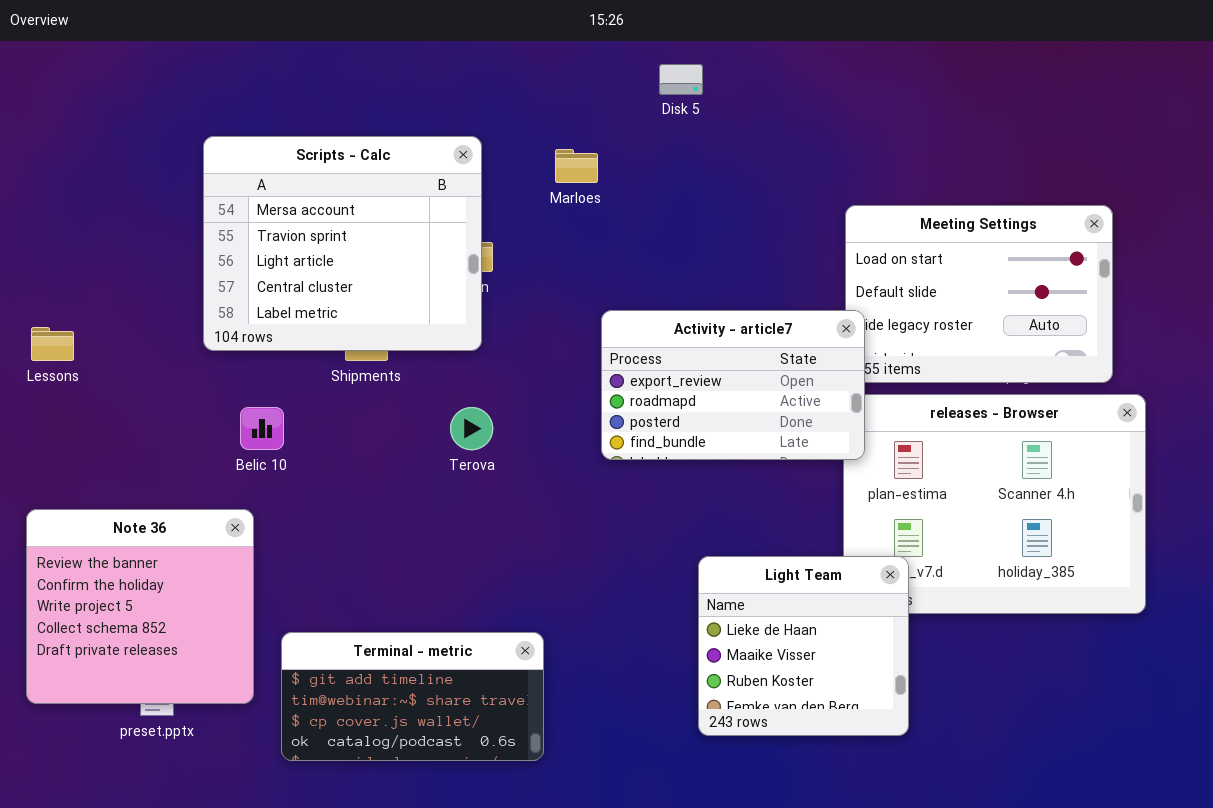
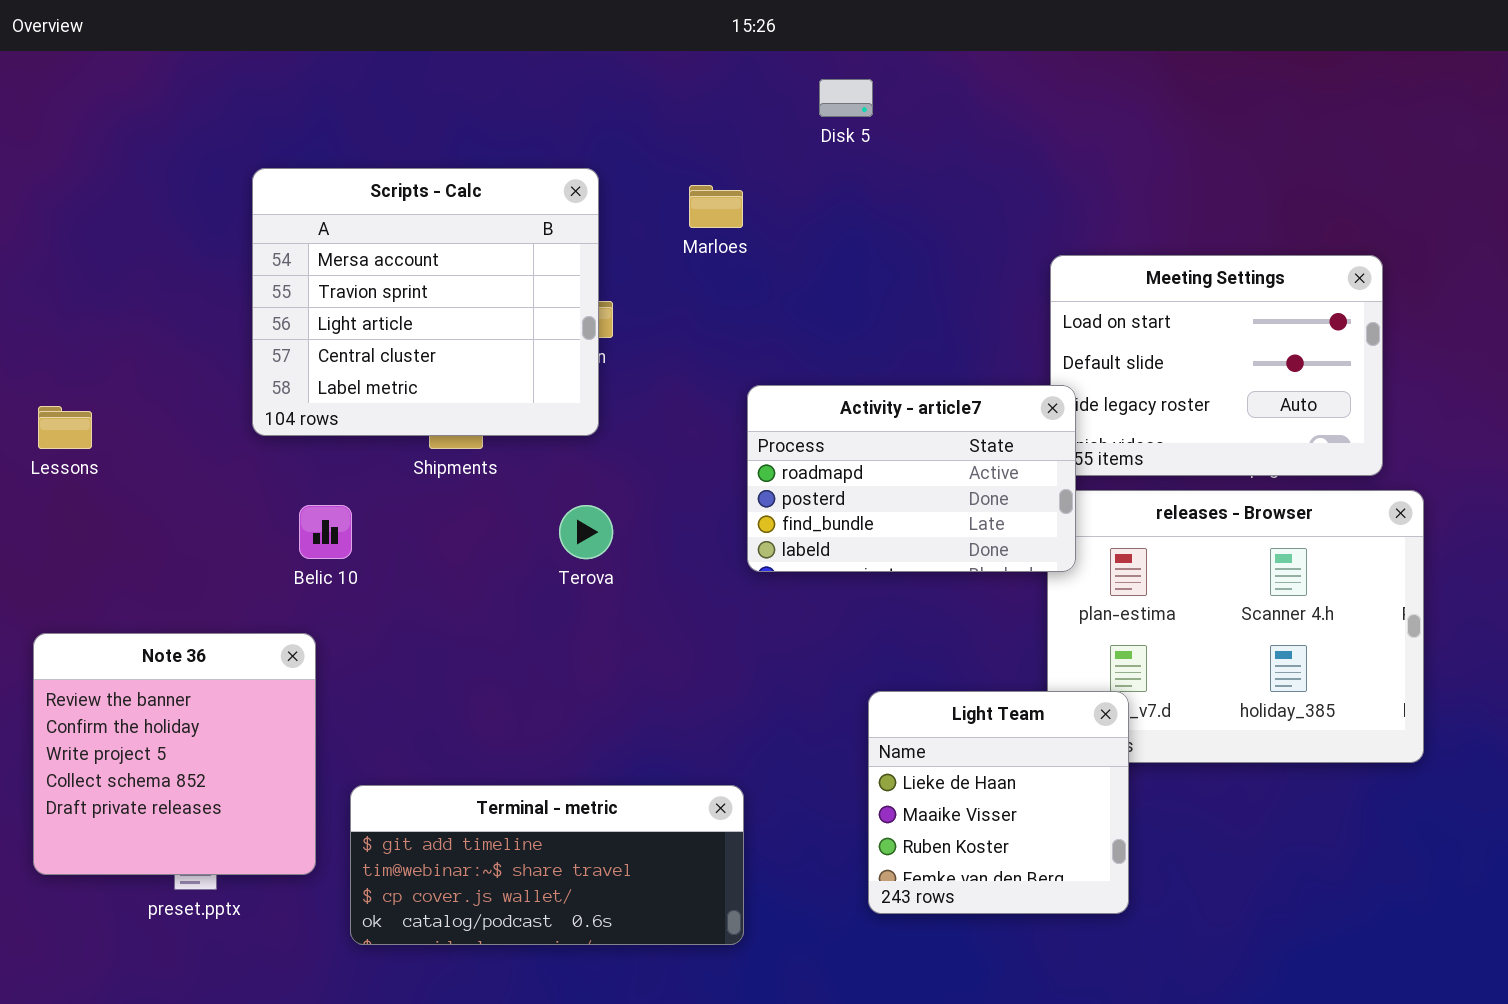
Activity - article7: [601,310,865,460] -> [747,385,1076,572], scrolled down 1 row
Terminal - metric: [281,632,544,761] -> [350,785,744,945], resized

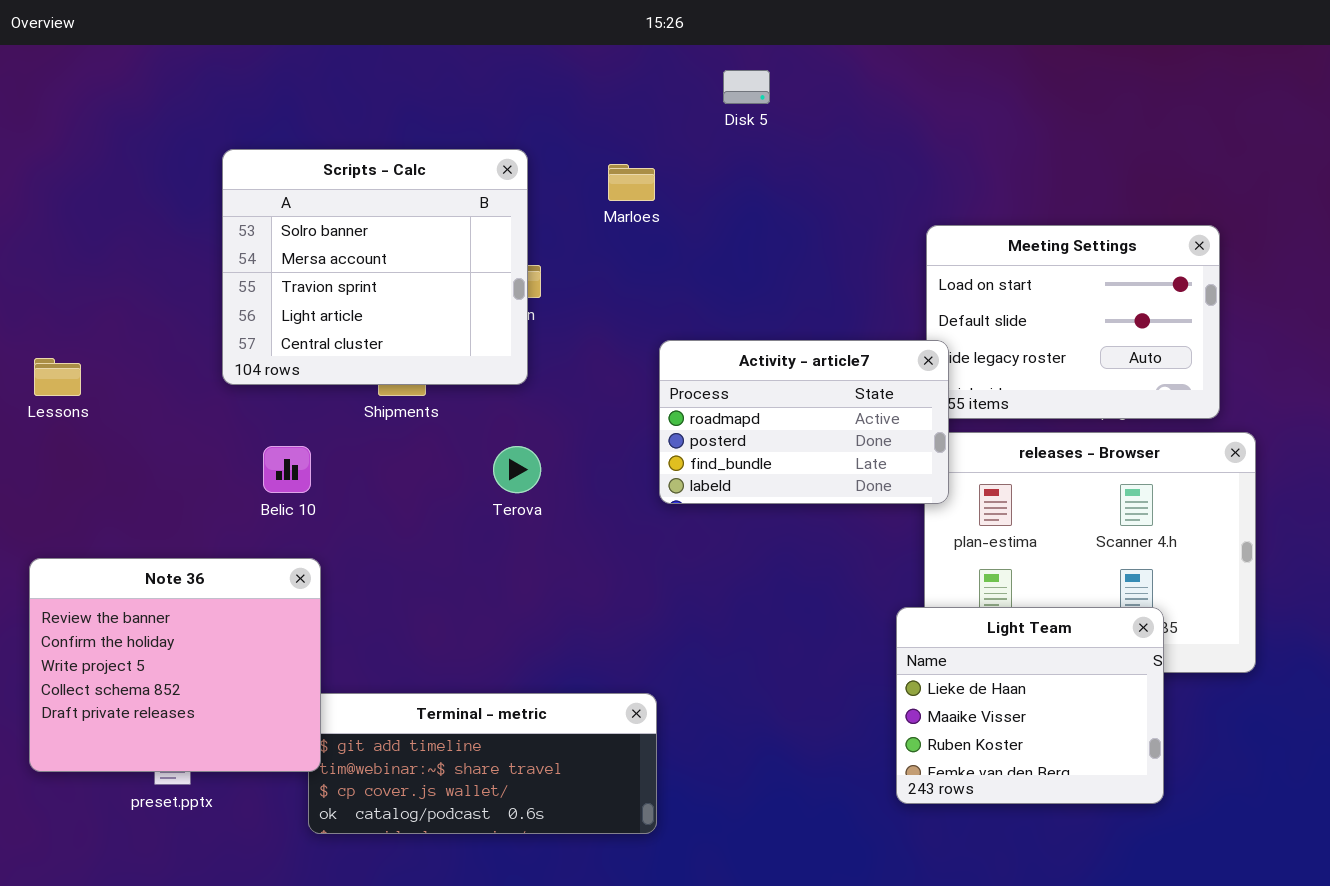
Scripts - Calc: [252,168,599,436] -> [222,149,528,385], scrolled up 1 row
Note 36: [33,633,316,875] -> [29,558,321,772], resized
Light Team: [868,691,1129,914] -> [896,607,1164,804], moved, resized

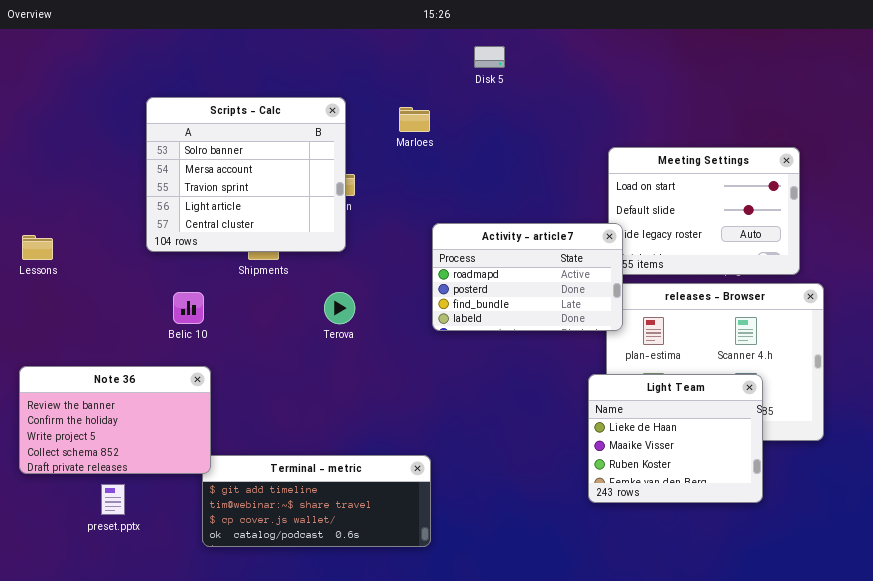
Note 36: [29,558,321,772] -> [19,366,211,474], resized
Light Team: [896,607,1164,804] -> [588,374,763,503], moved

